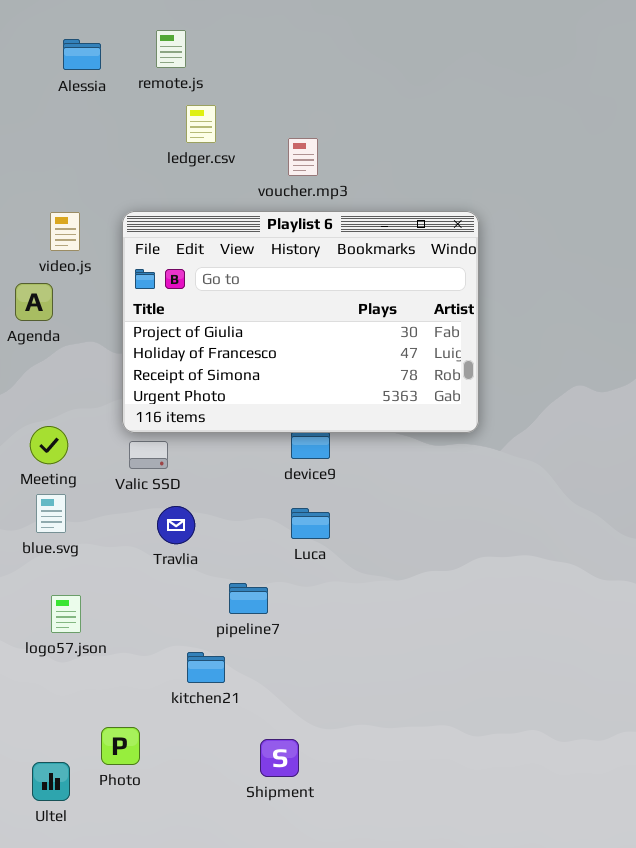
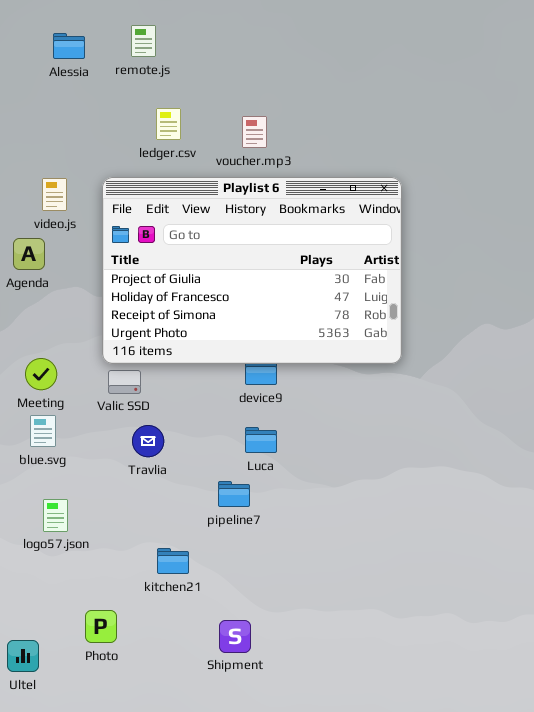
ledger.csv: [186,105,216,143] -> [156,108,181,140], moved
pipeline7: [229,583,268,614] -> [218,481,250,507], moved
Ultel: [32,762,70,801] -> [7,640,39,672], moved

